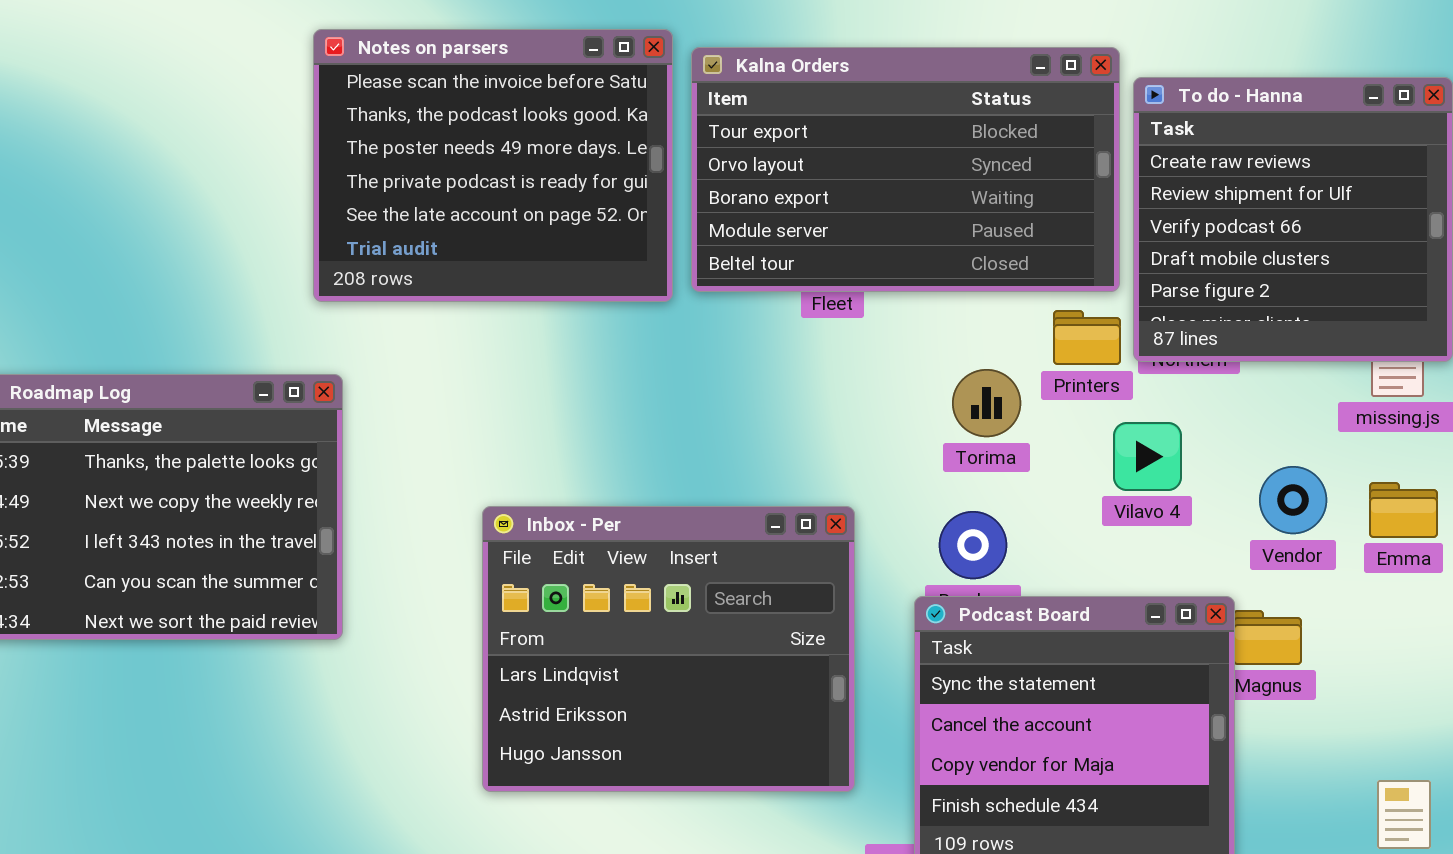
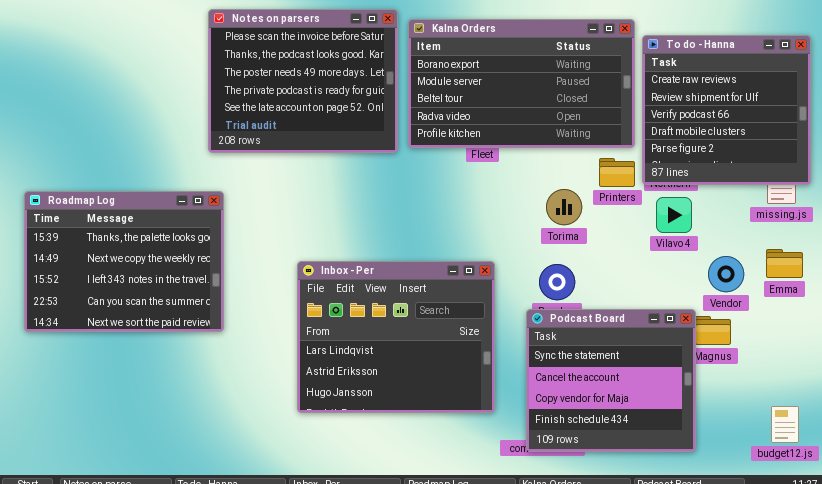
Kalna Orders: [691,47,1120,292] -> [408,19,635,148], scrolled down 2 rows
Vilavo 4: [1113,422,1182,491] -> [656,197,692,233], moved
Vendor: [1259,466,1327,534] -> [708,256,744,292], moved

